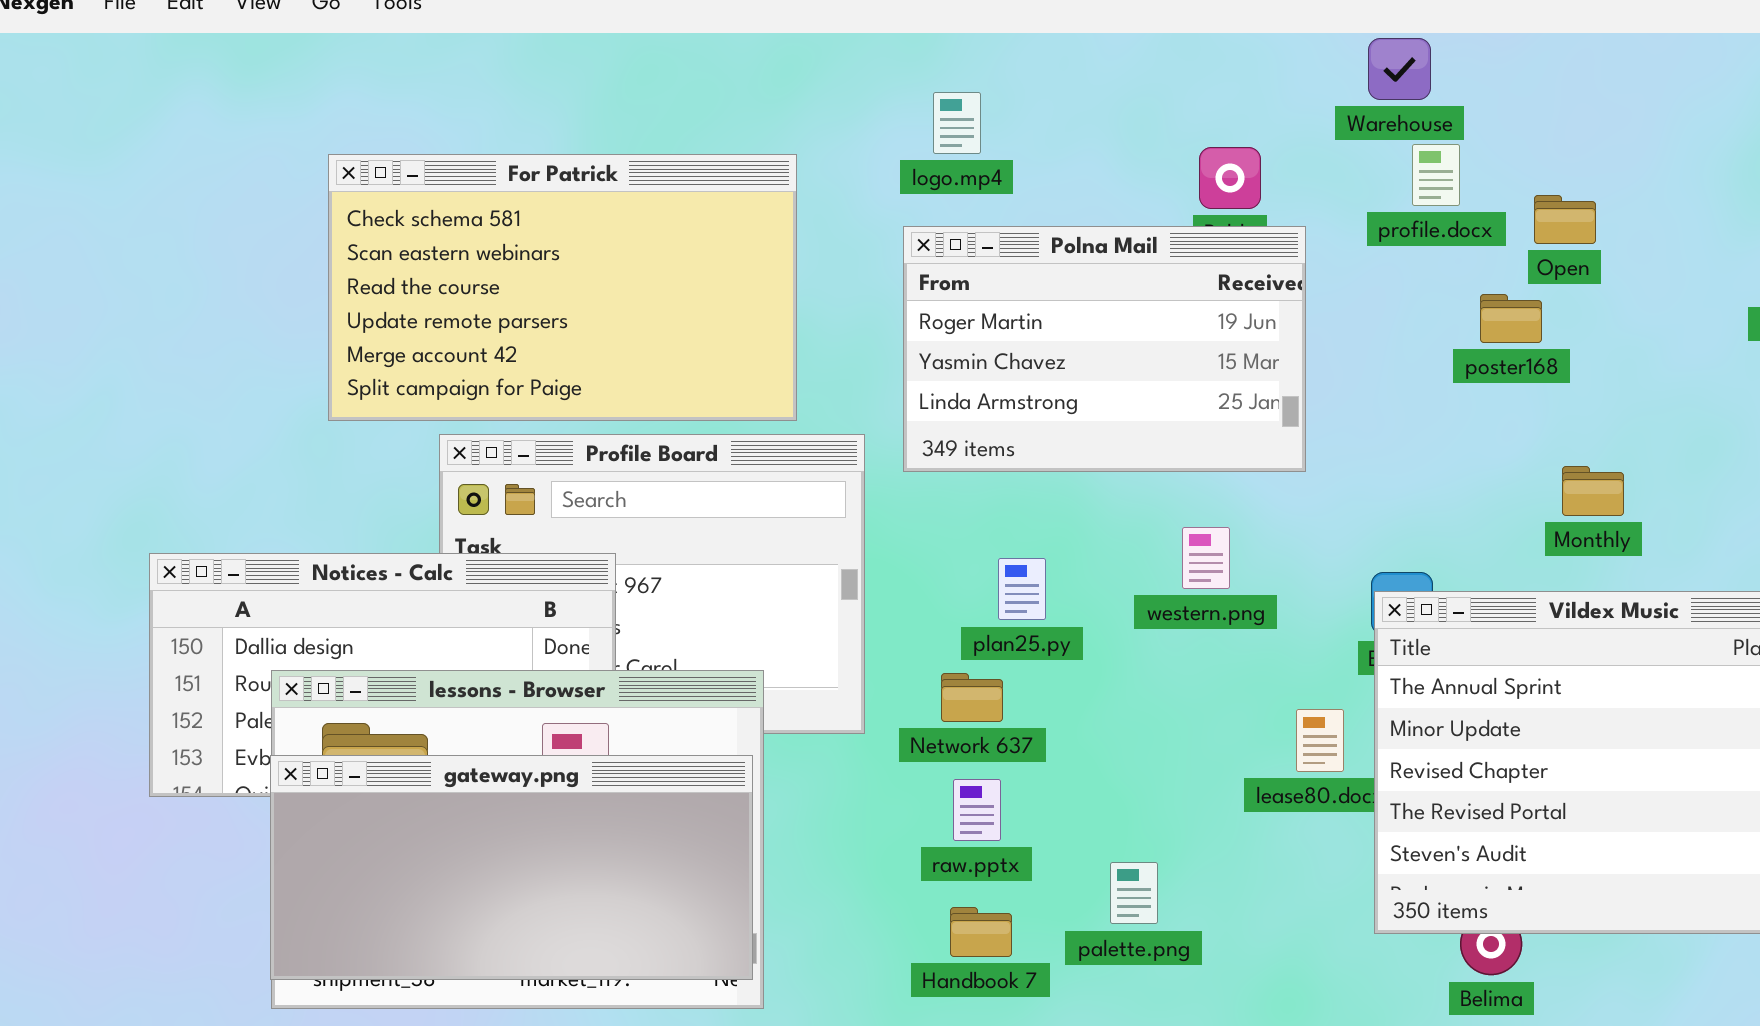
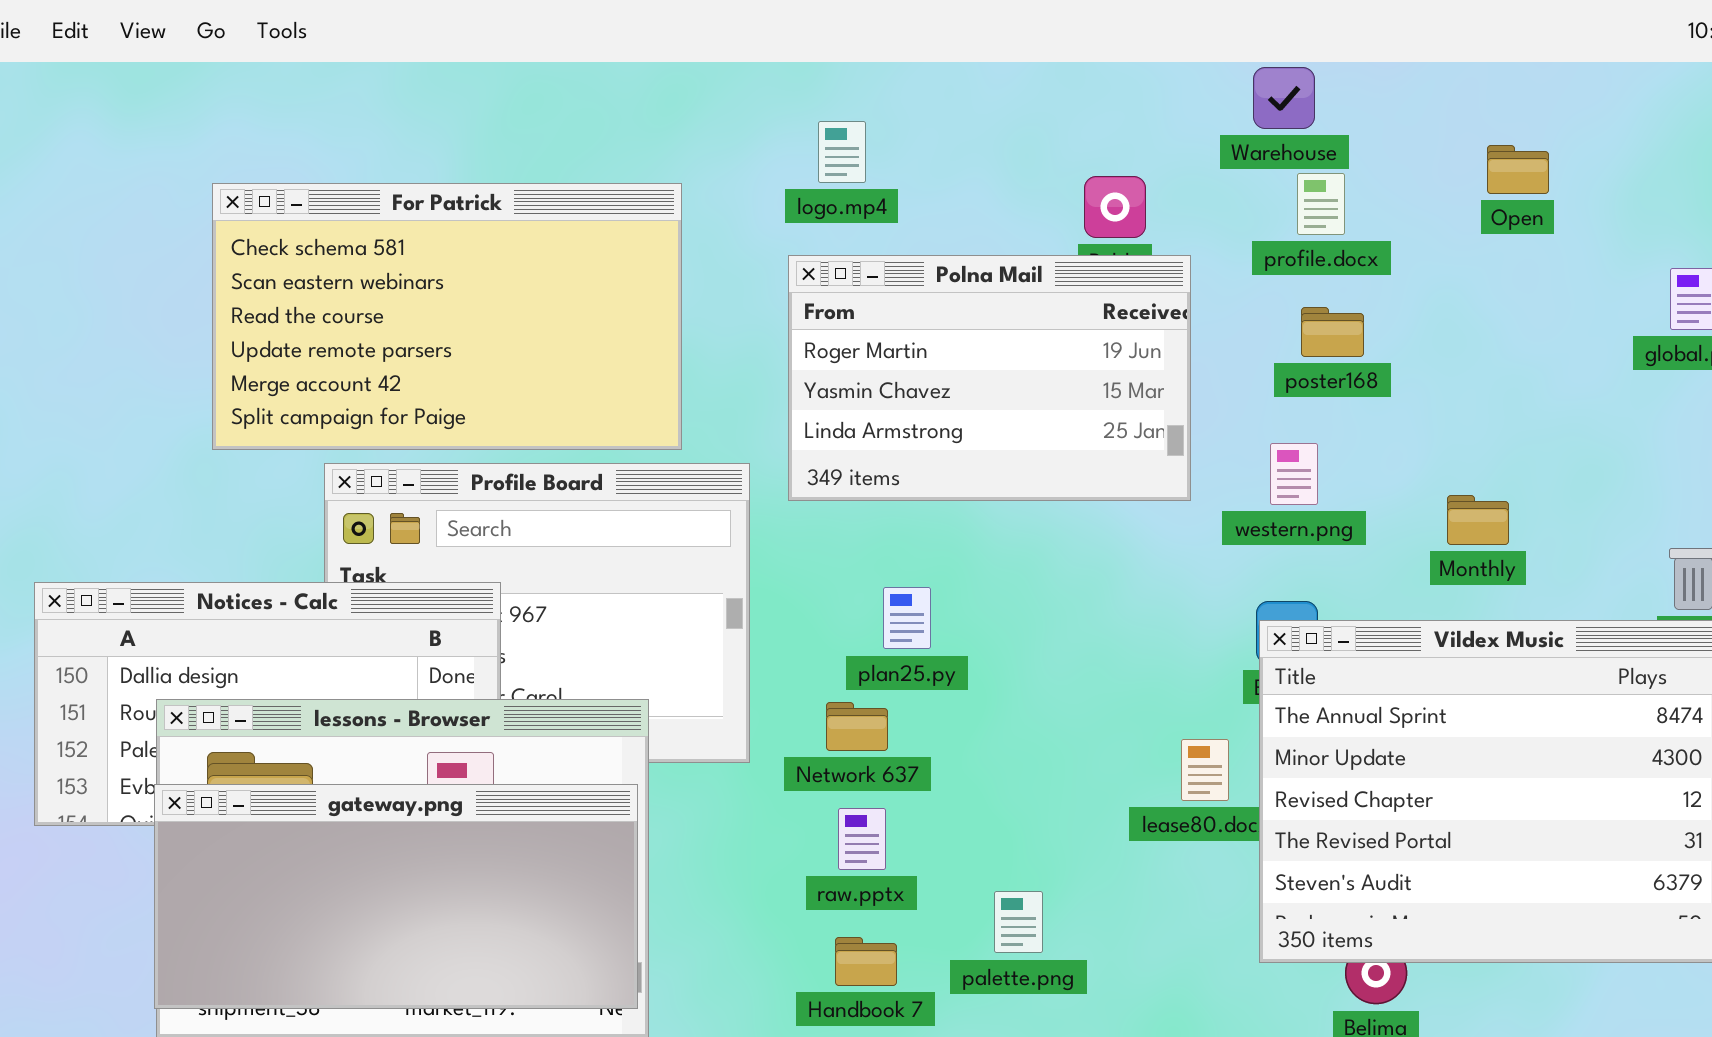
Open: [1534,195,1596,244] -> [1487,145,1549,194], moved
poster168: [1480,294,1542,343] -> [1301,307,1364,357], moved
western.png: [1182,527,1230,589] -> [1270,443,1318,505], moved

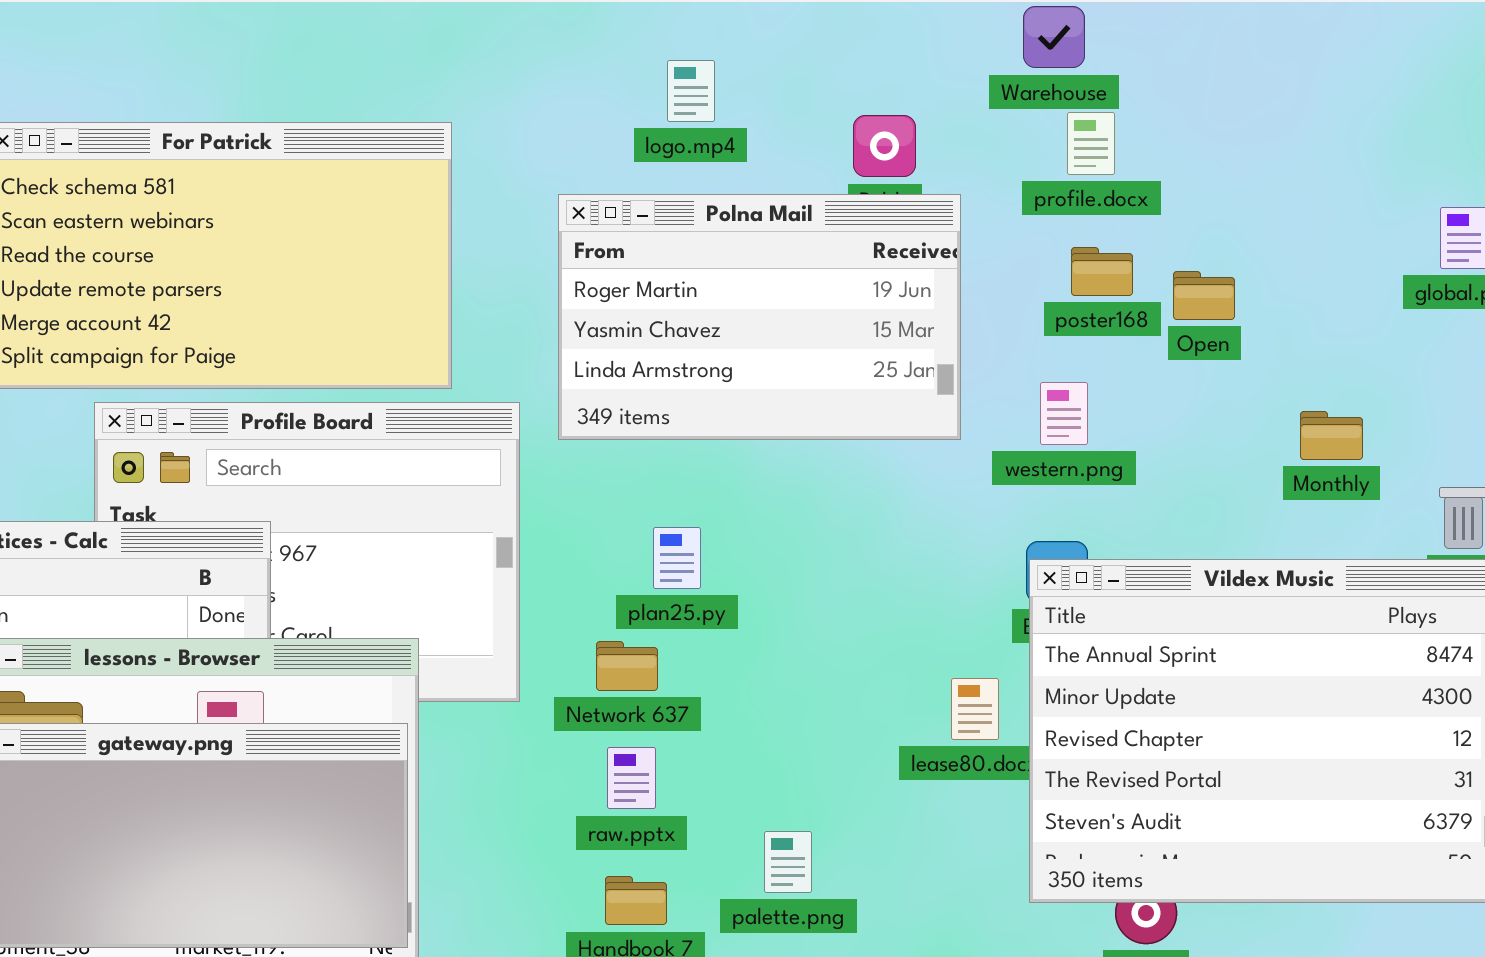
logo.mp4: [818,121,866,183] -> [667,60,715,122], moved
Open: [1487,145,1549,194] -> [1173,271,1235,320], moved
Monthly: [1447,495,1509,545] -> [1300,411,1363,460], moved

